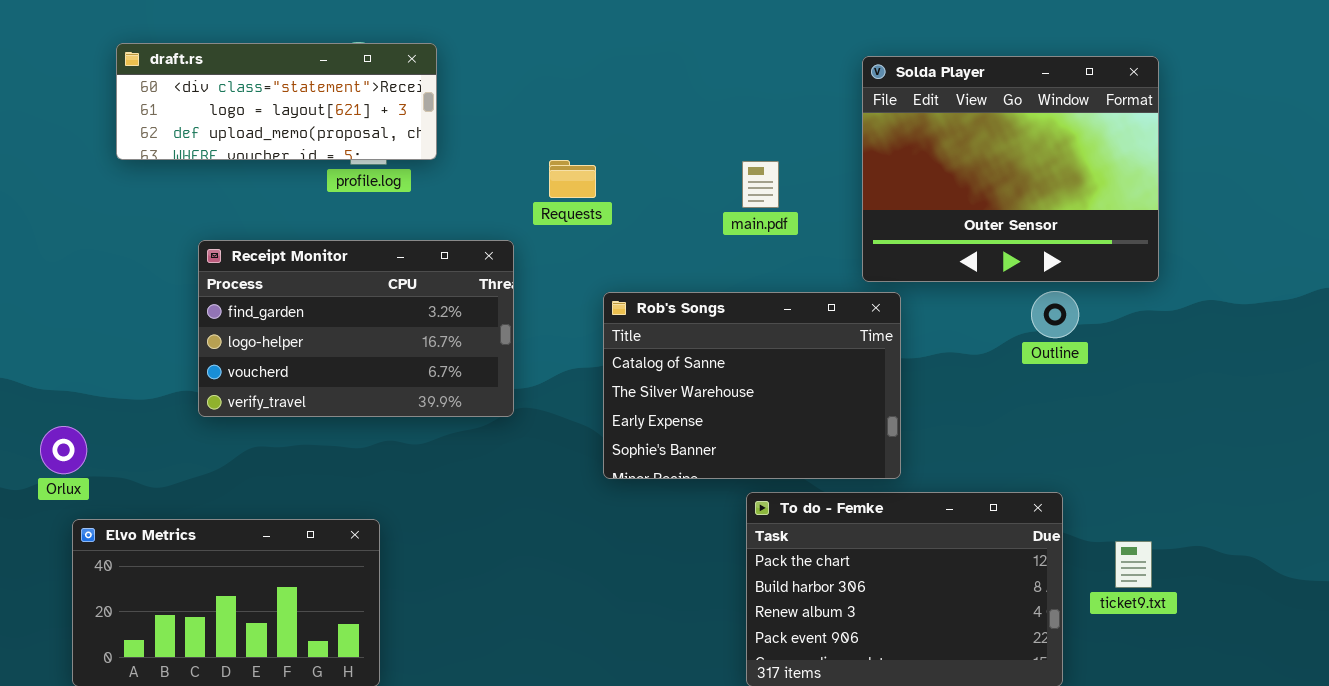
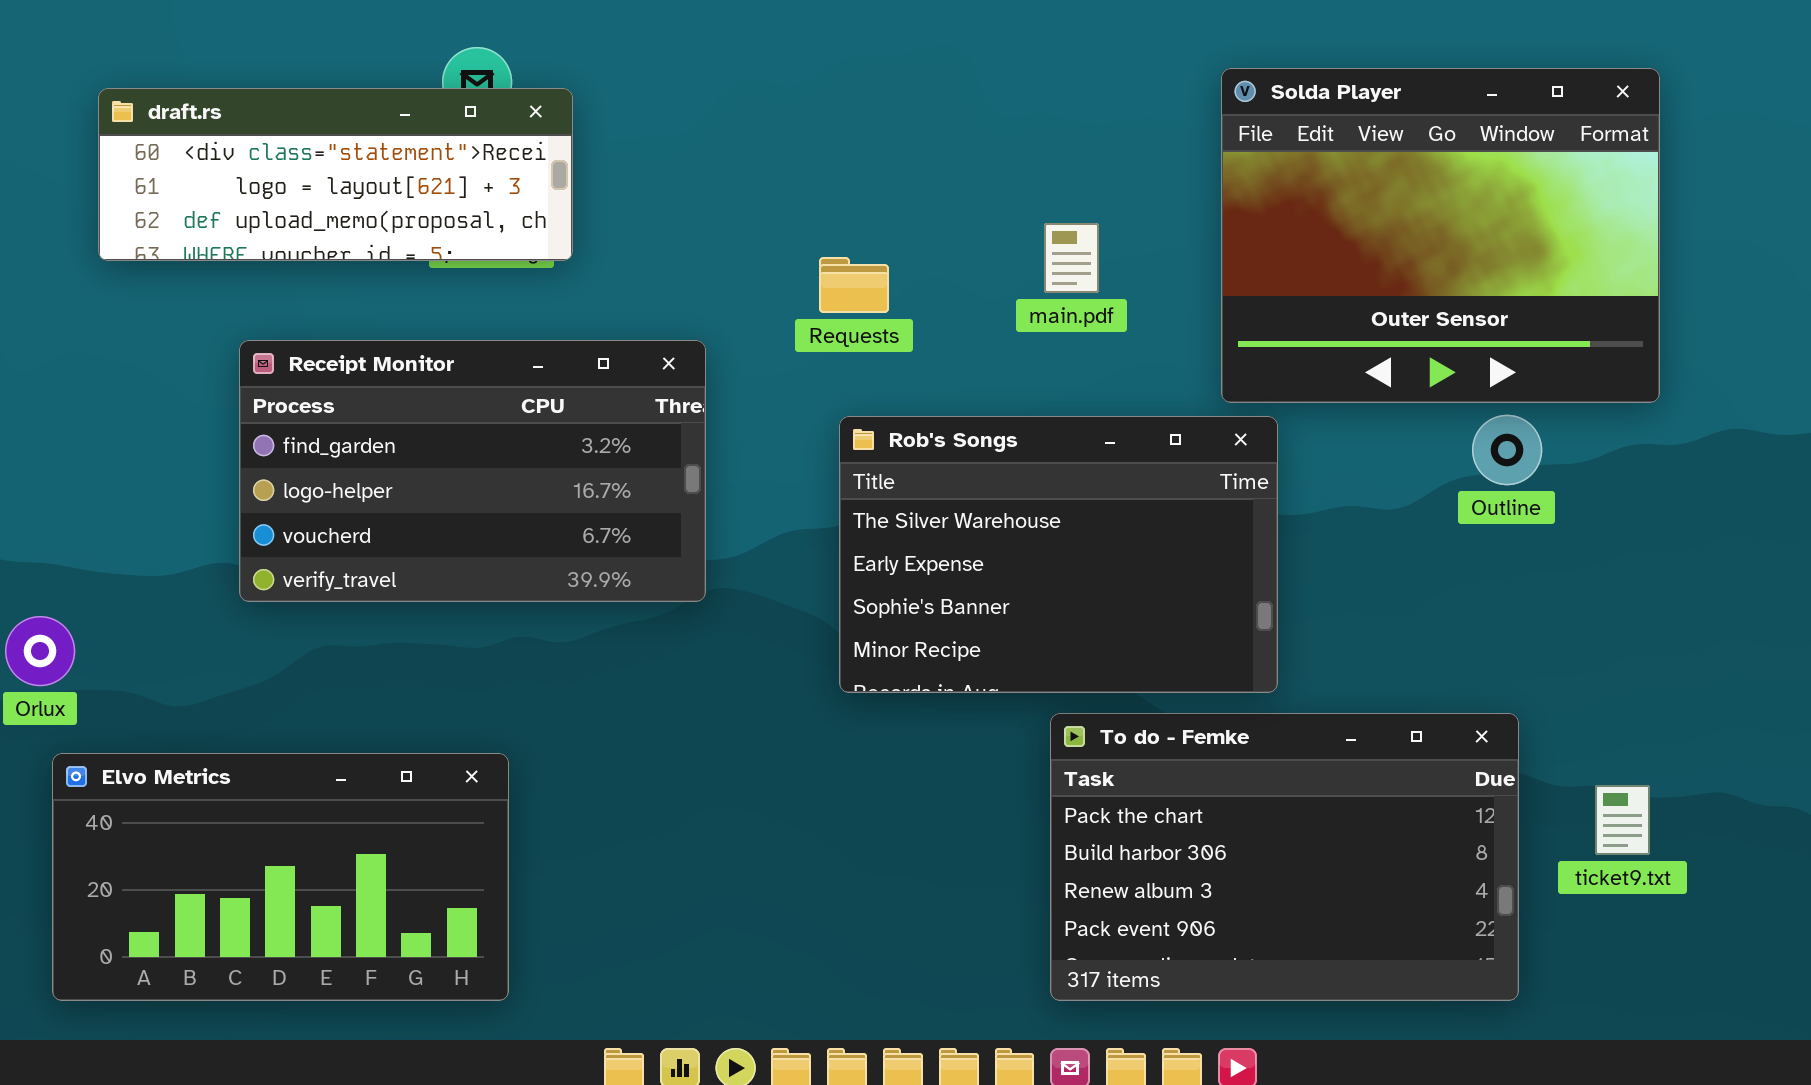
draft.rs: [116,43,437,160] -> [98,88,573,261], moved
Requests: [549,160,596,198] -> [819,257,889,313], moved
Rob's Songs: [603,292,901,479] -> [839,416,1278,693], scrolled down 1 row

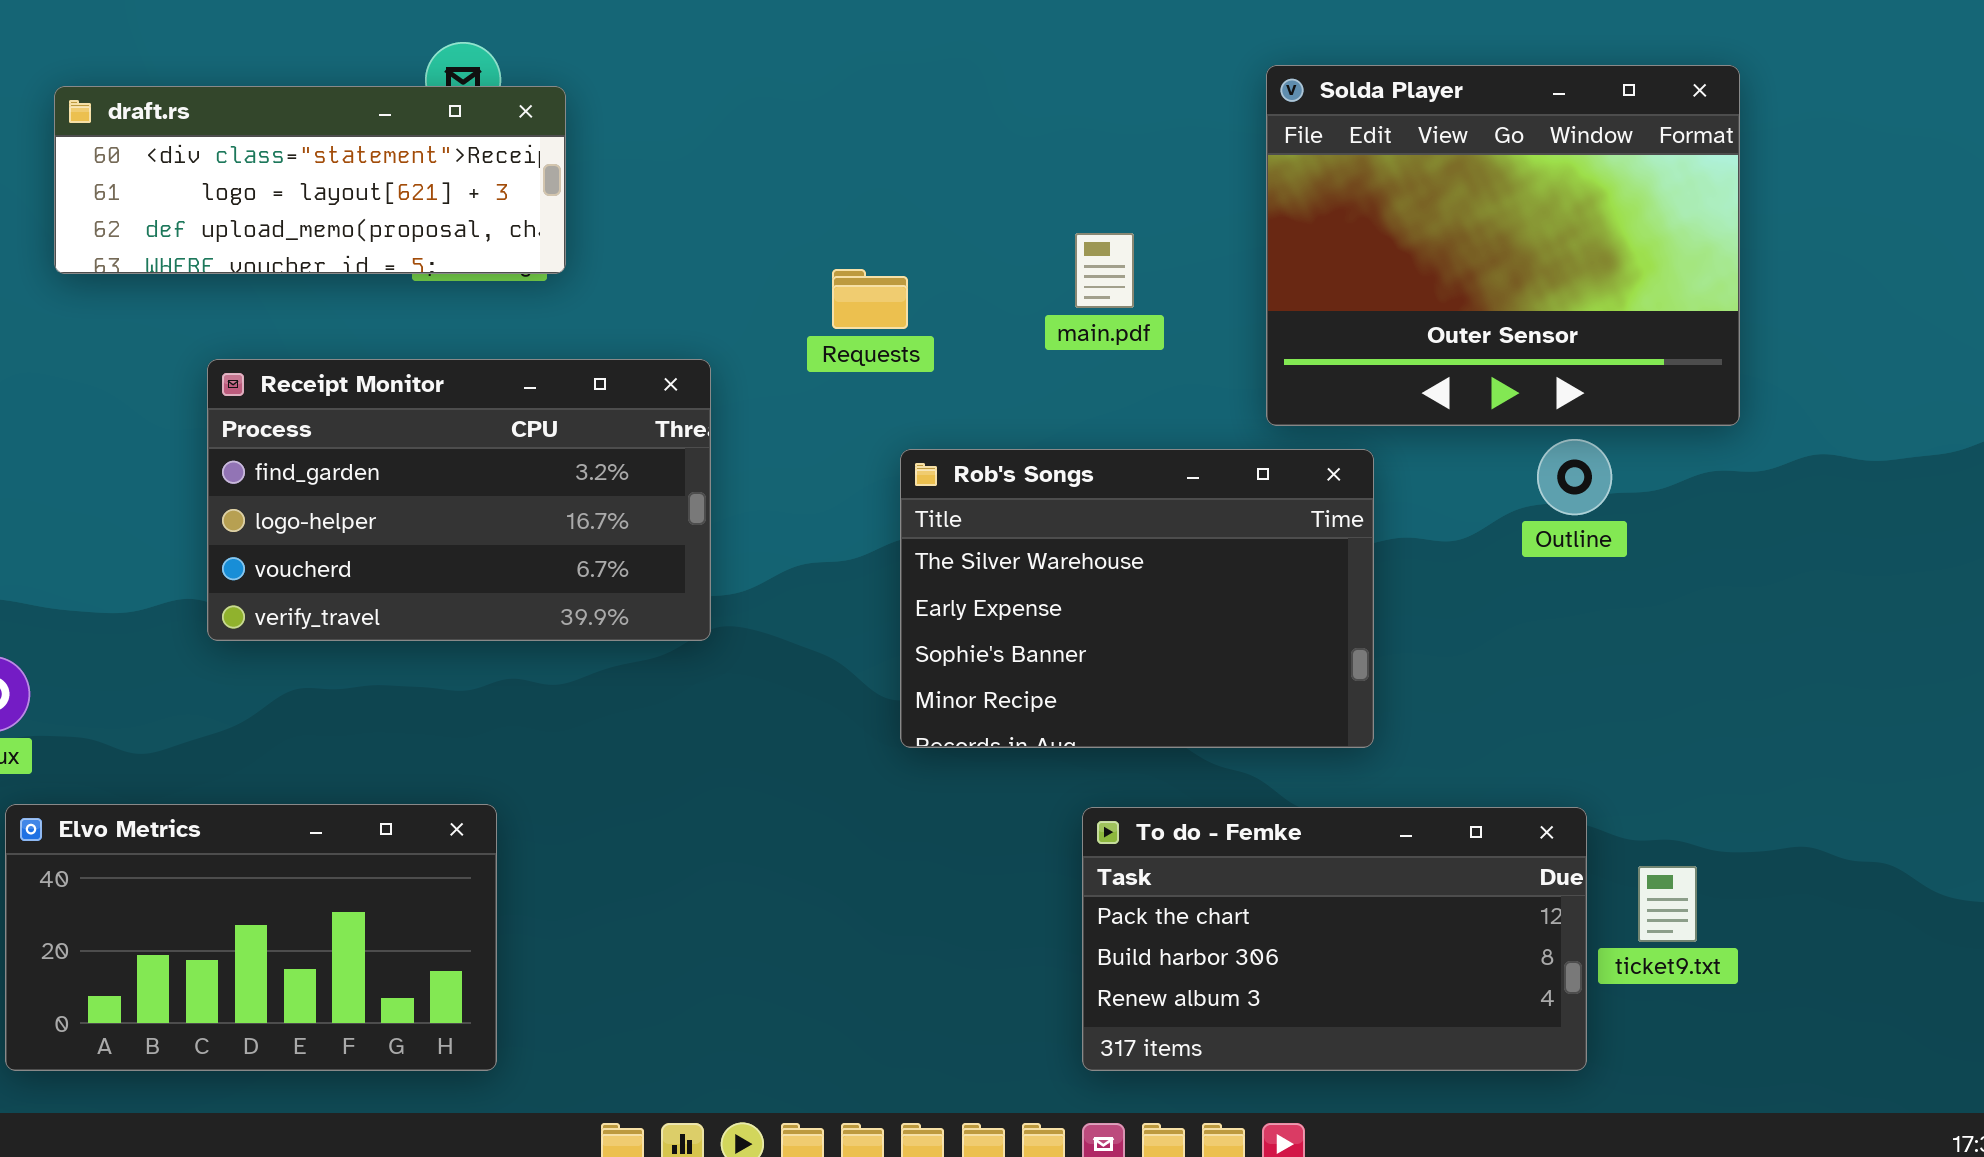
Rob's Songs: [839,416,1278,693] -> [900,449,1374,748], moved
To do - Femke: [1050,713,1519,1001] -> [1082,807,1587,1071], resized
ticket9.txt: [1595,785,1650,855] -> [1638,866,1697,942], moved

